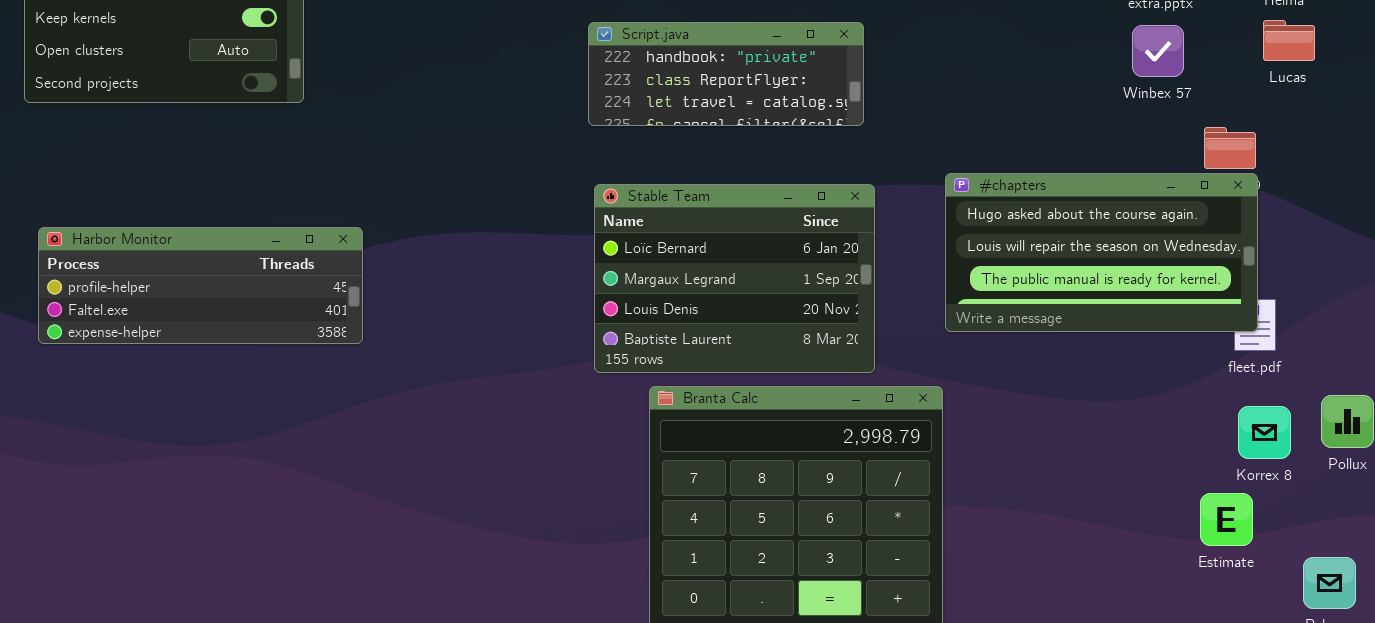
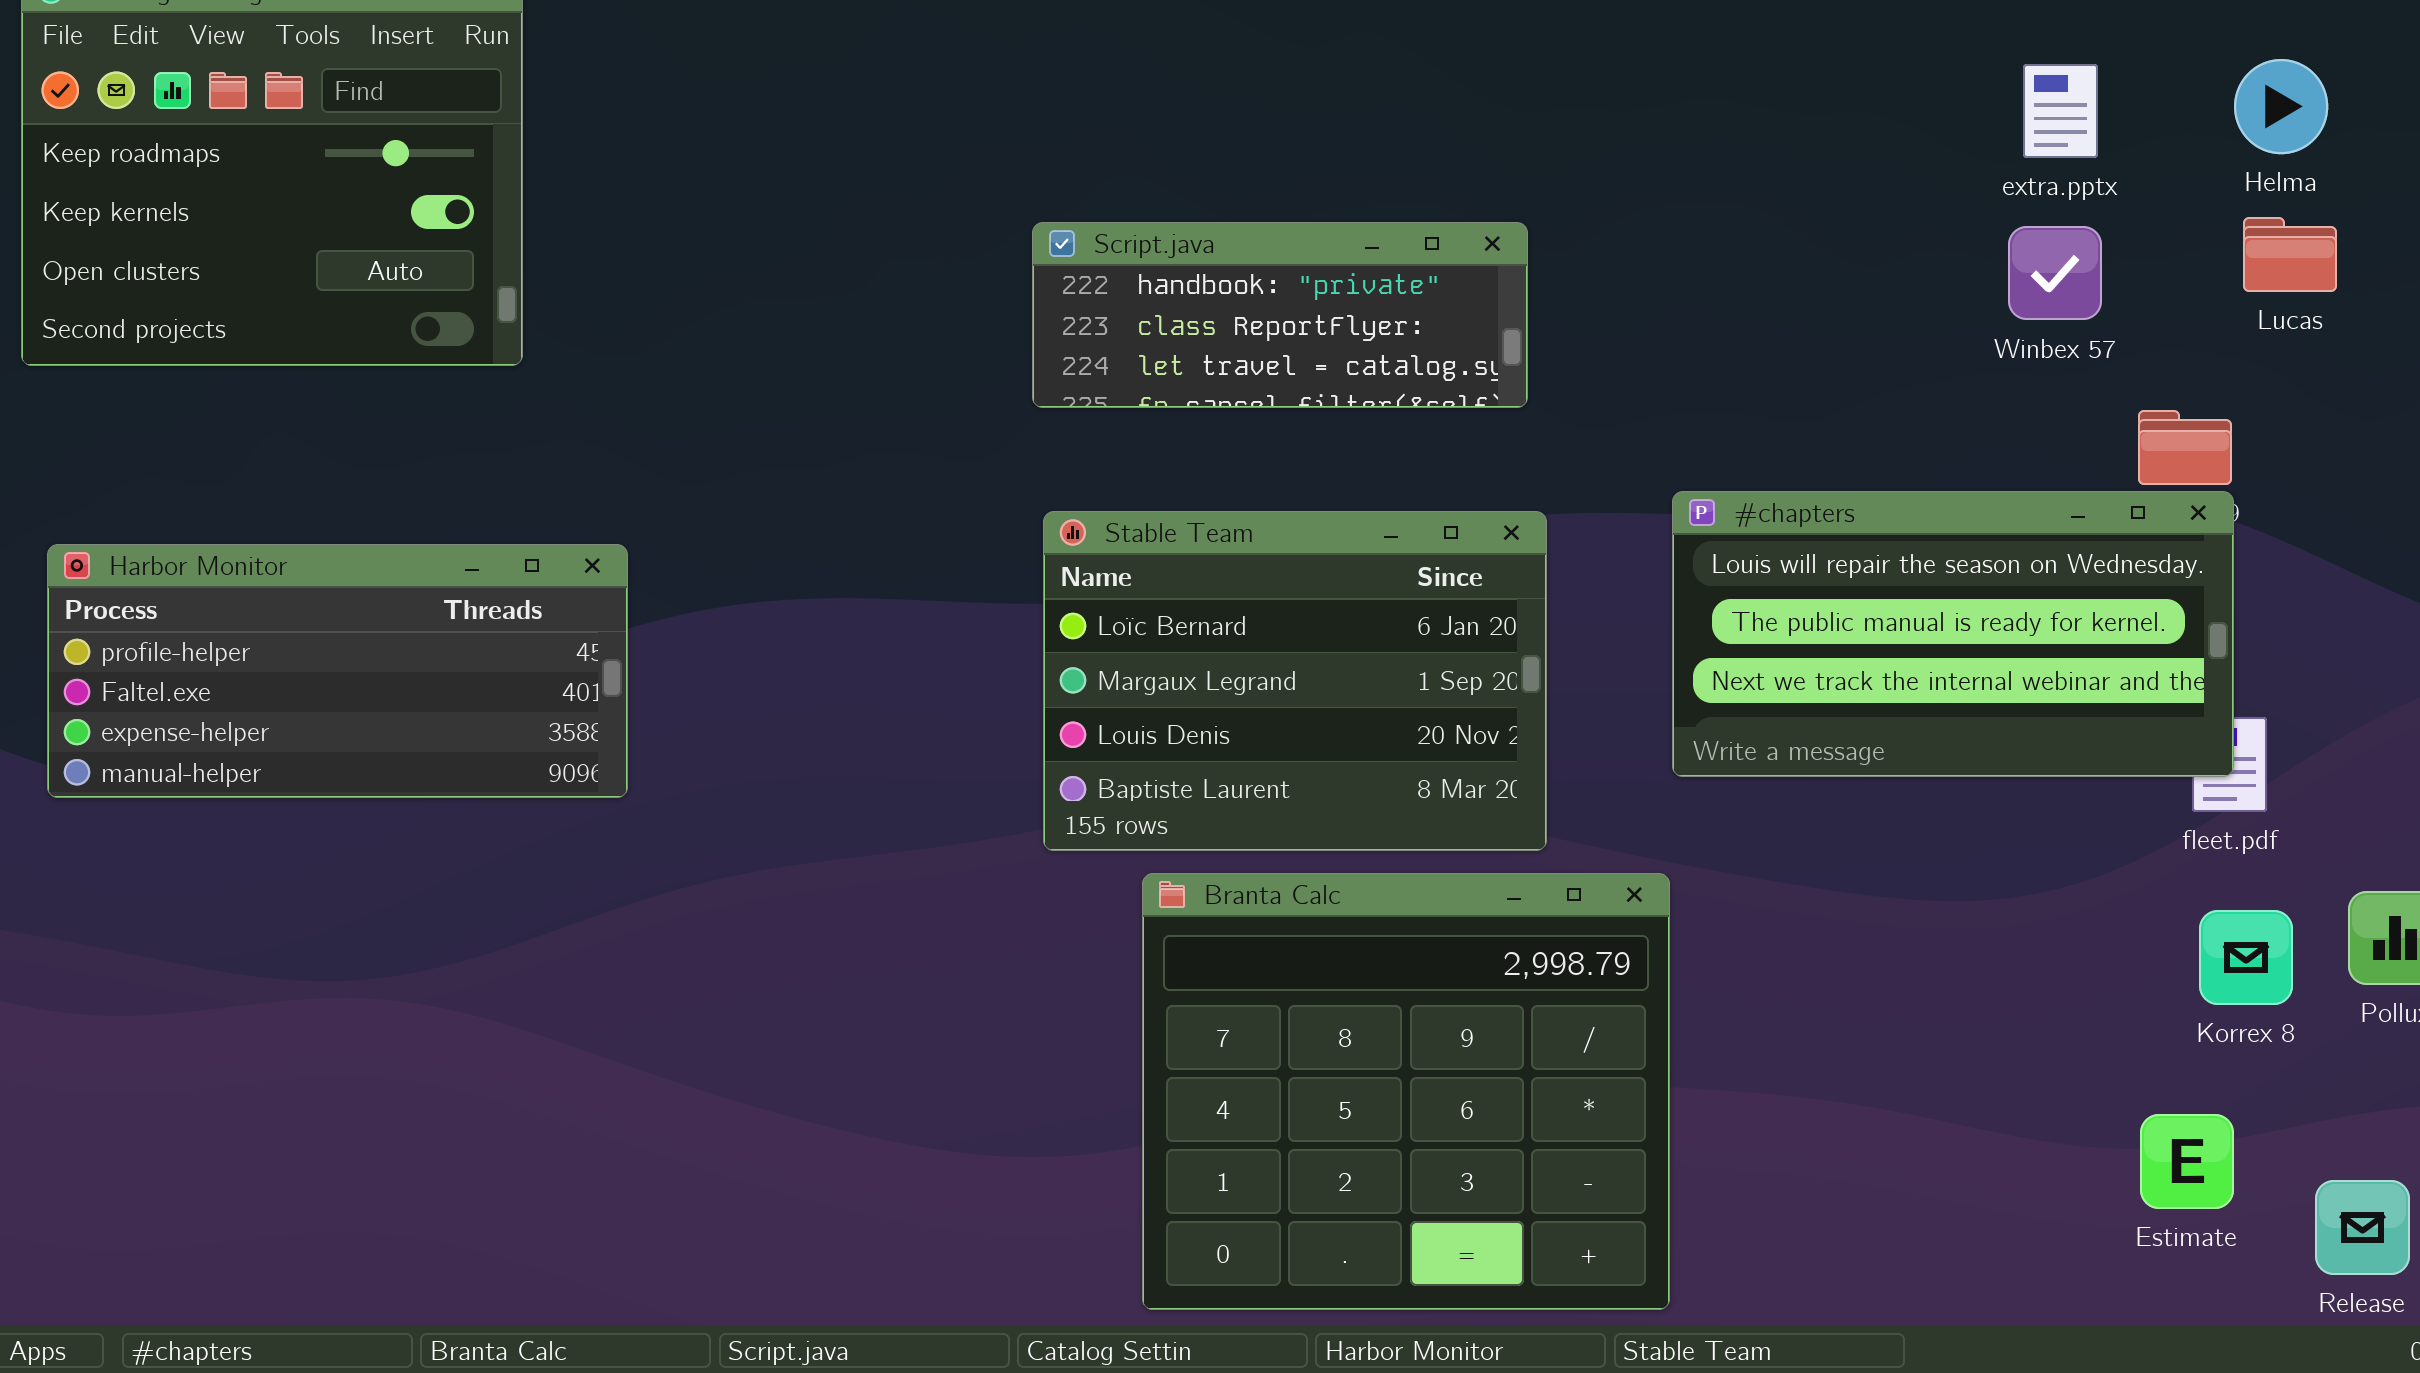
#chapters: [945,173,1258,332] -> [1672,491,2234,777], scrolled down 1 row
Harbor Monitor: [38,227,363,344] -> [47,544,628,798], resized
Estimate: [1200,493,1253,546] -> [2140,1114,2234,1209], moved

